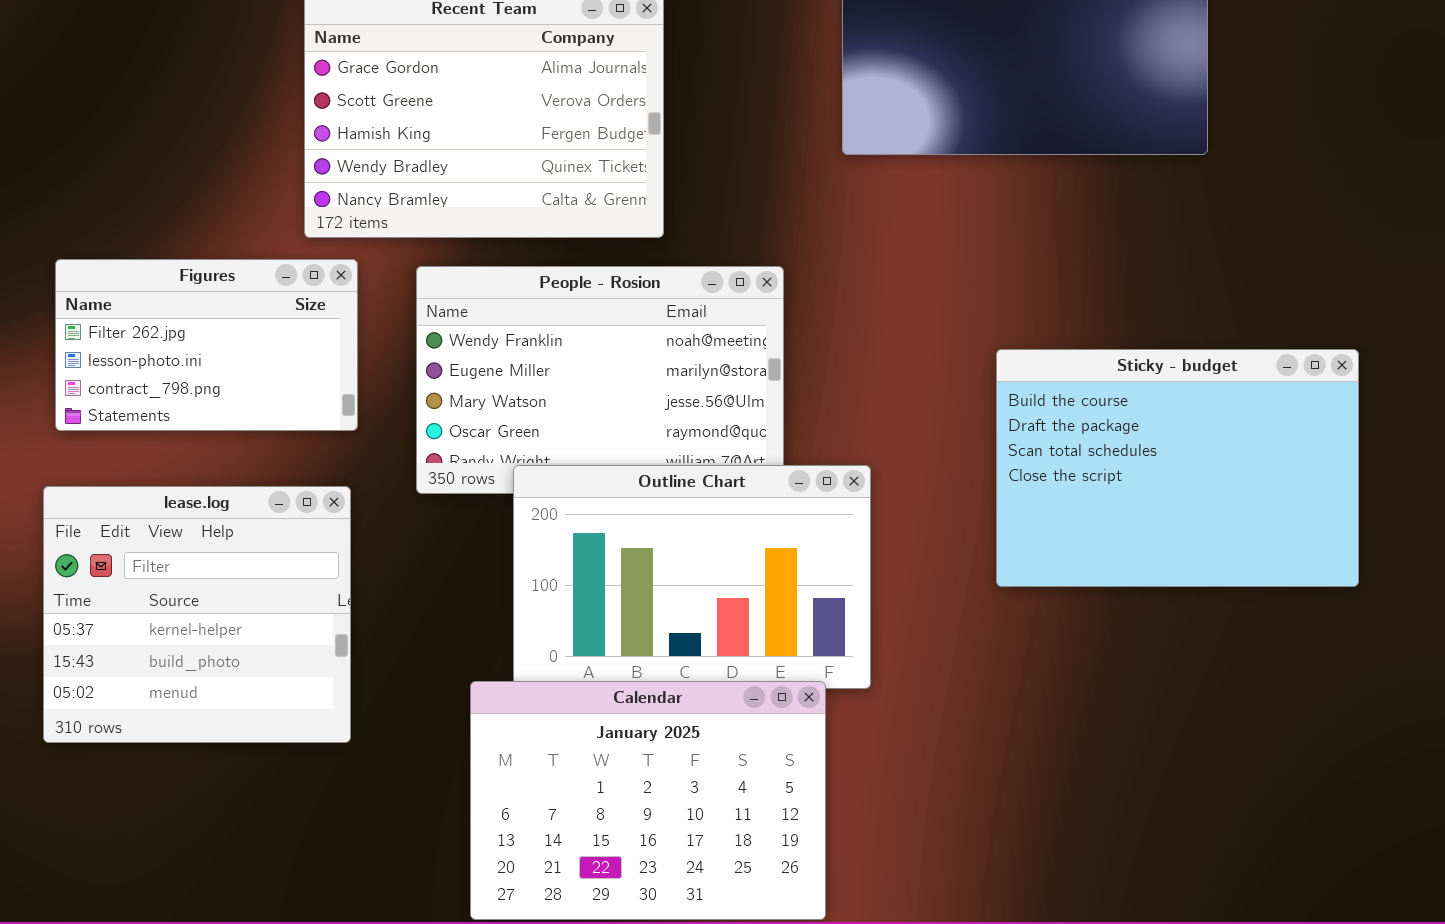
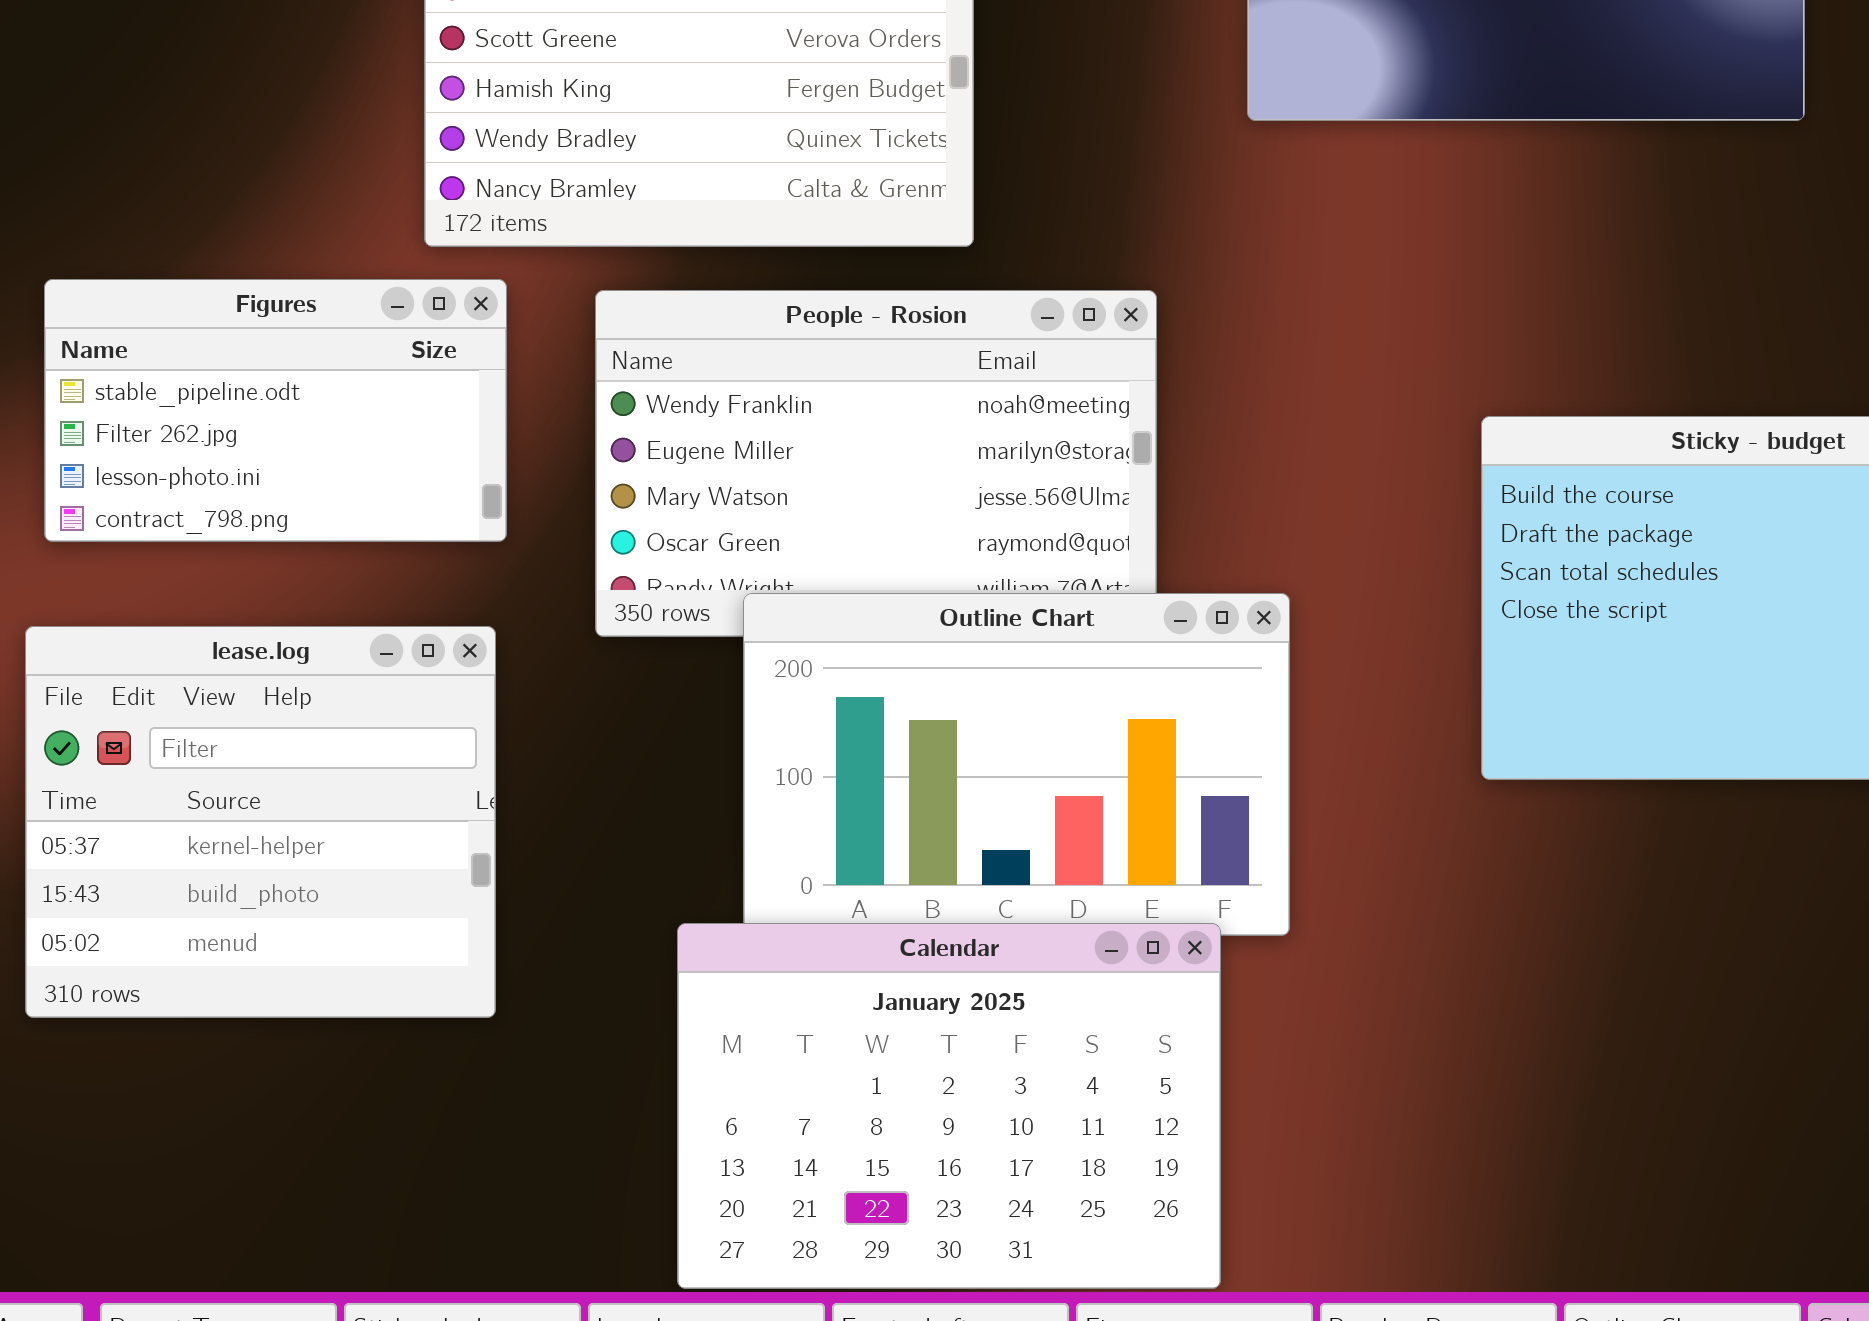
Figures: [55,259,358,431] -> [44,279,507,542], scrolled up 1 row

